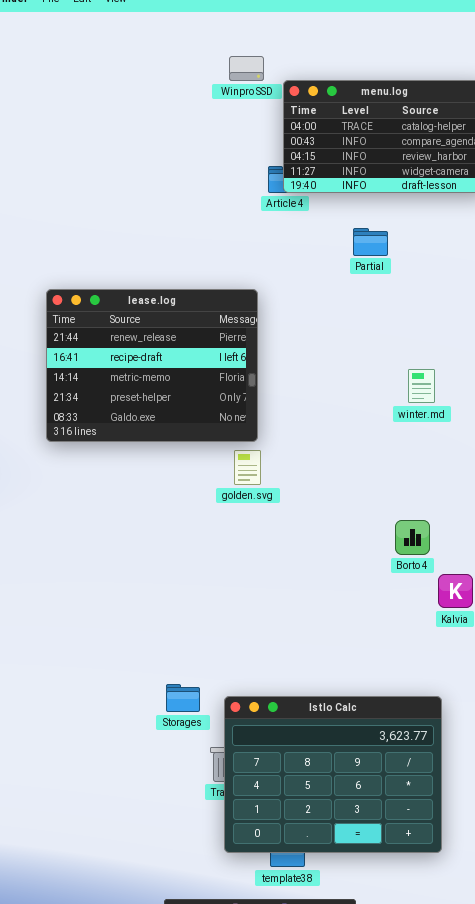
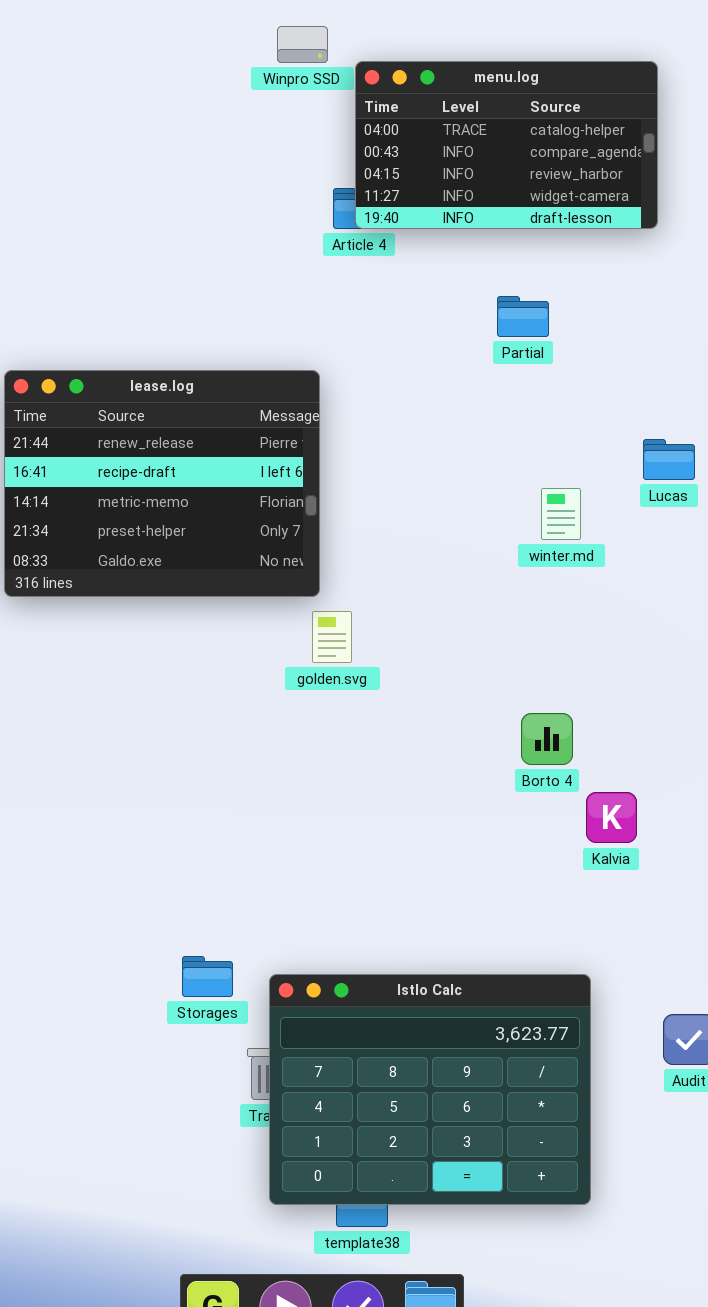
Partial: [353,228,388,256] -> [497,296,549,337], moved
golden.svg: [234,450,261,485] -> [312,611,352,663], moved

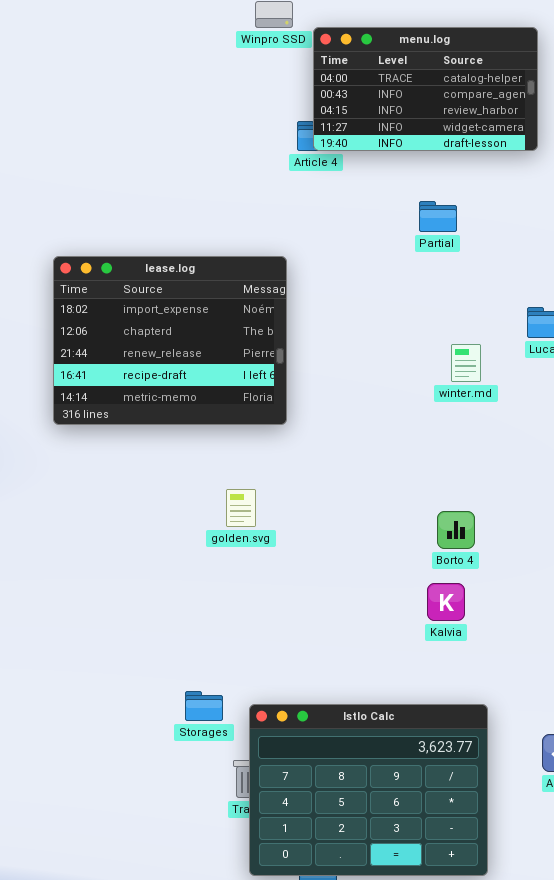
lease.log: [4,370,320,597] -> [53,256,287,425], scrolled up 2 rows
golden.svg: [312,611,352,663] -> [226,489,256,527], moved
Kalvia: [586,792,637,843] -> [427,583,465,621], moved

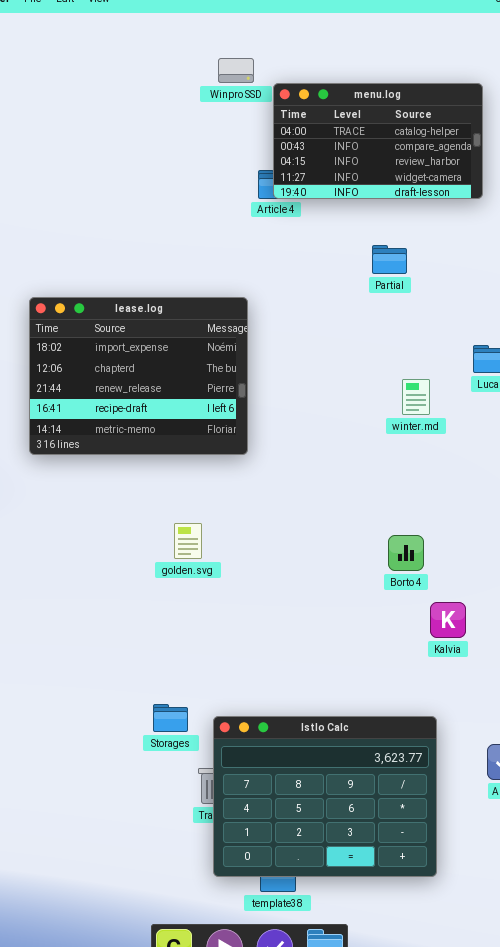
golden.svg: [226,489,256,527] -> [174,523,202,559], moved
Kalvia: [427,583,465,621] -> [430,602,466,638], moved

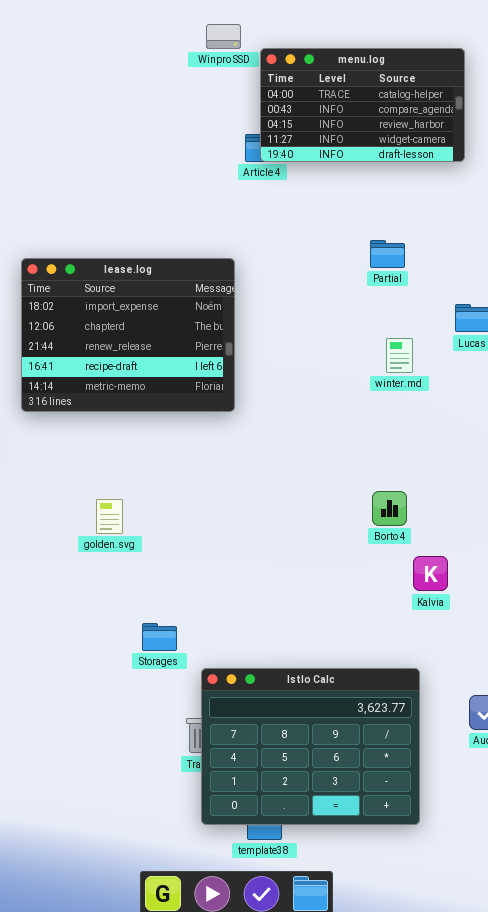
Partial: [372,245,407,274] -> [370,240,405,268], moved
golden.svg: [174,523,202,559] -> [96,499,123,534], moved
Storages: [153,704,188,732] -> [142,623,177,651], moved

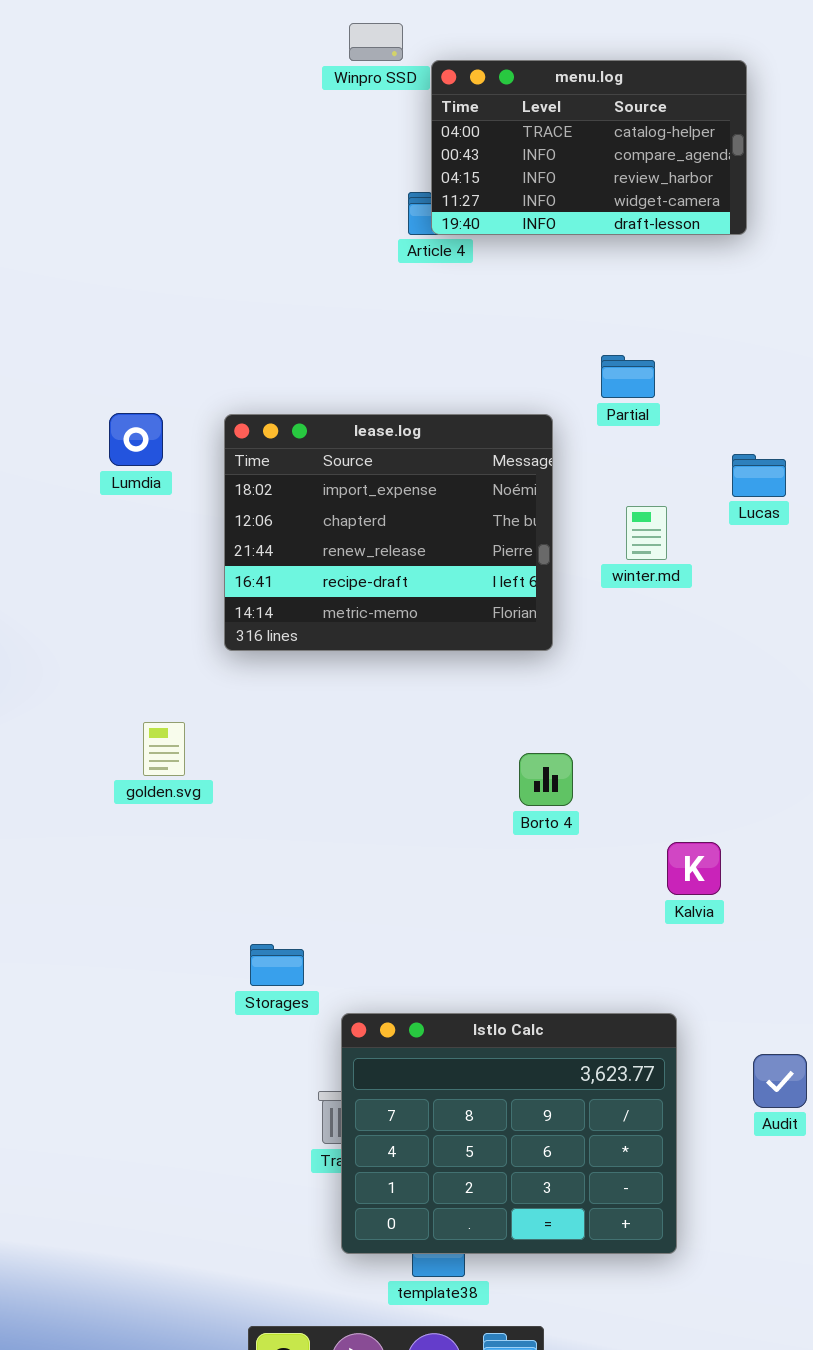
lease.log: [21,258,235,412] -> [224,414,553,651], moved
Borto 4: [372,491,407,526] -> [519,753,573,806], moved
golden.svg: [96,499,123,534] -> [143,722,185,776], moved

